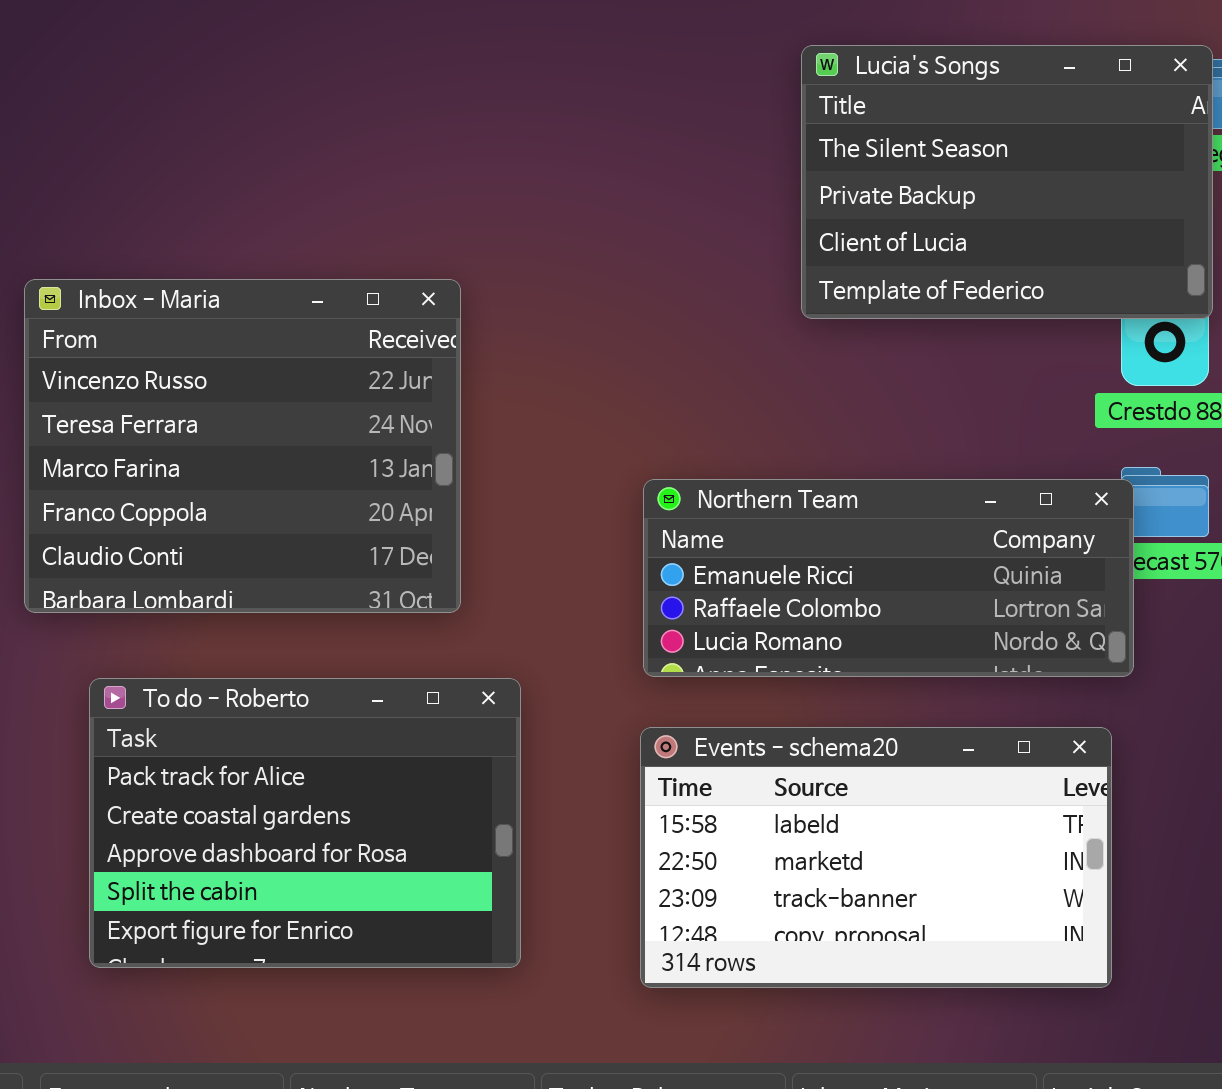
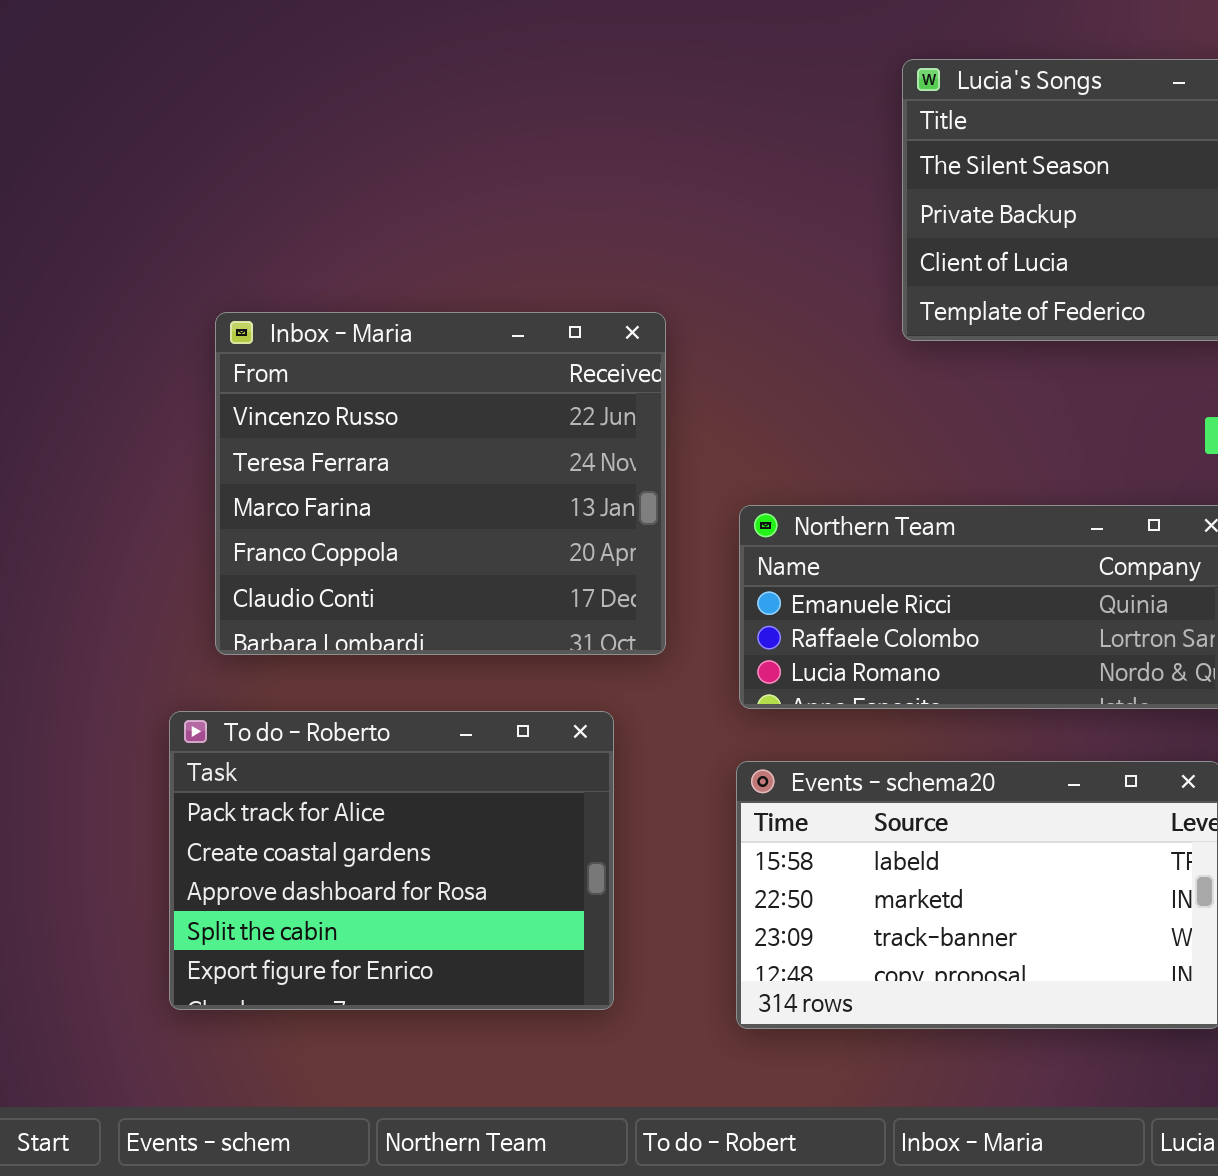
Inbox - Maria: [24,279,461,613] -> [215,312,666,655], moved

